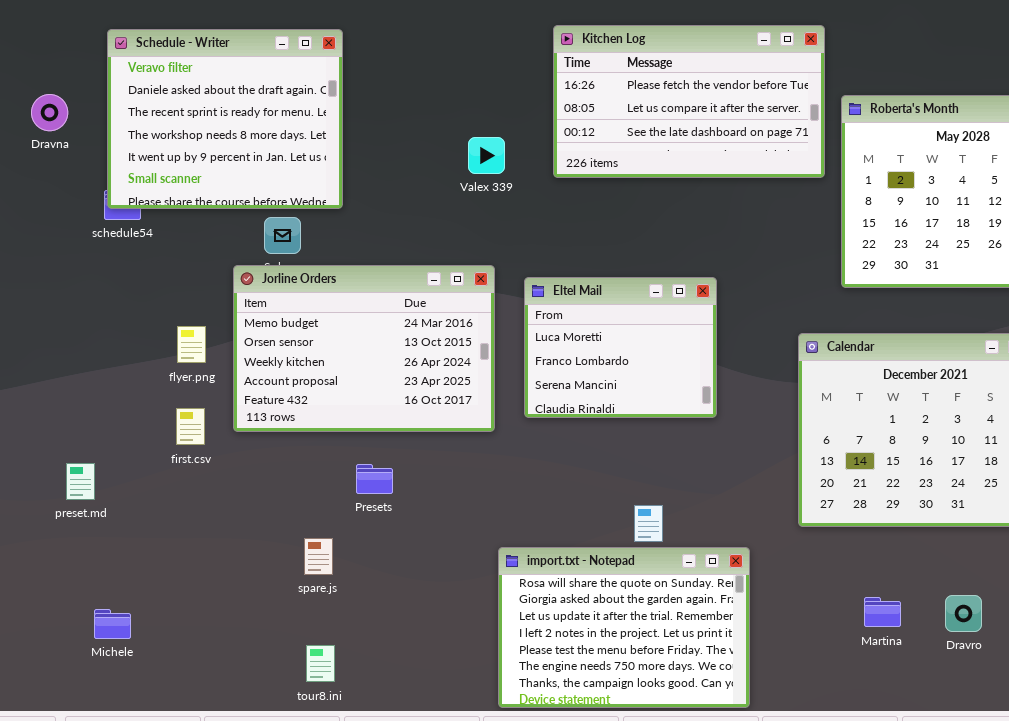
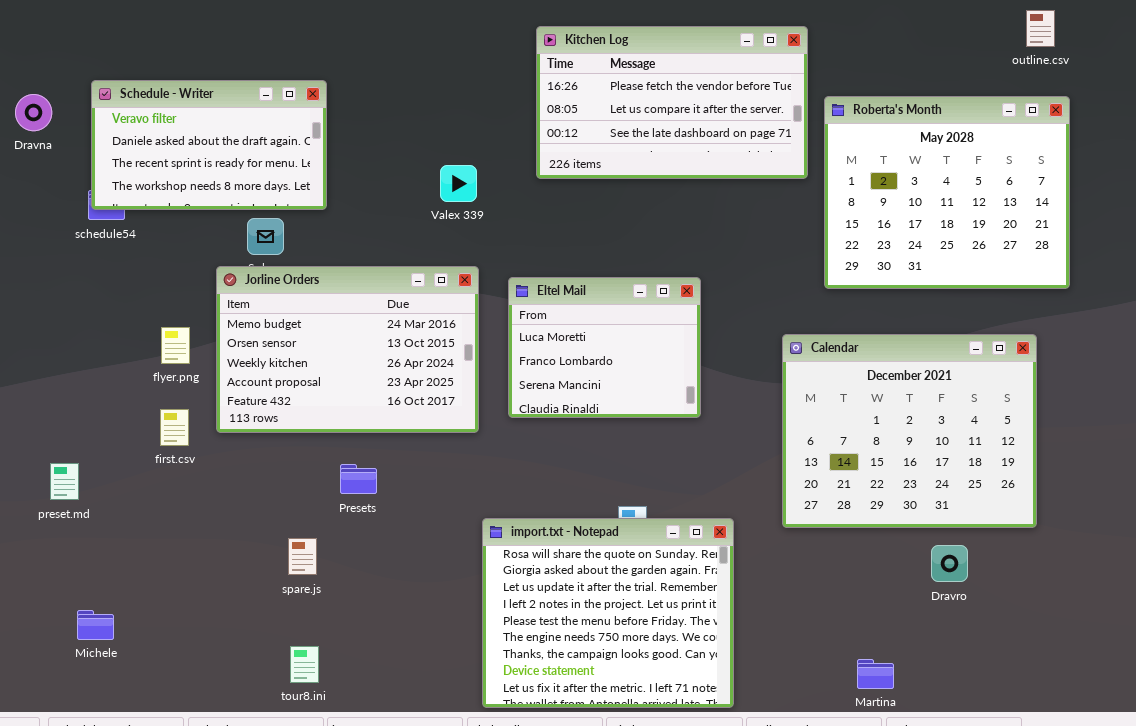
Schedule - Writer: [107,29,343,209] -> [91,80,327,210], resized
Valex 339: [468,137,505,174] -> [440,165,477,202], moved
import.txt - Notepad: [498,547,750,708] -> [482,518,734,708], resized
Dravro: [945,595,982,632] -> [931,545,968,582], moved
Martina: [864,597,901,627] -> [857,659,894,689], moved

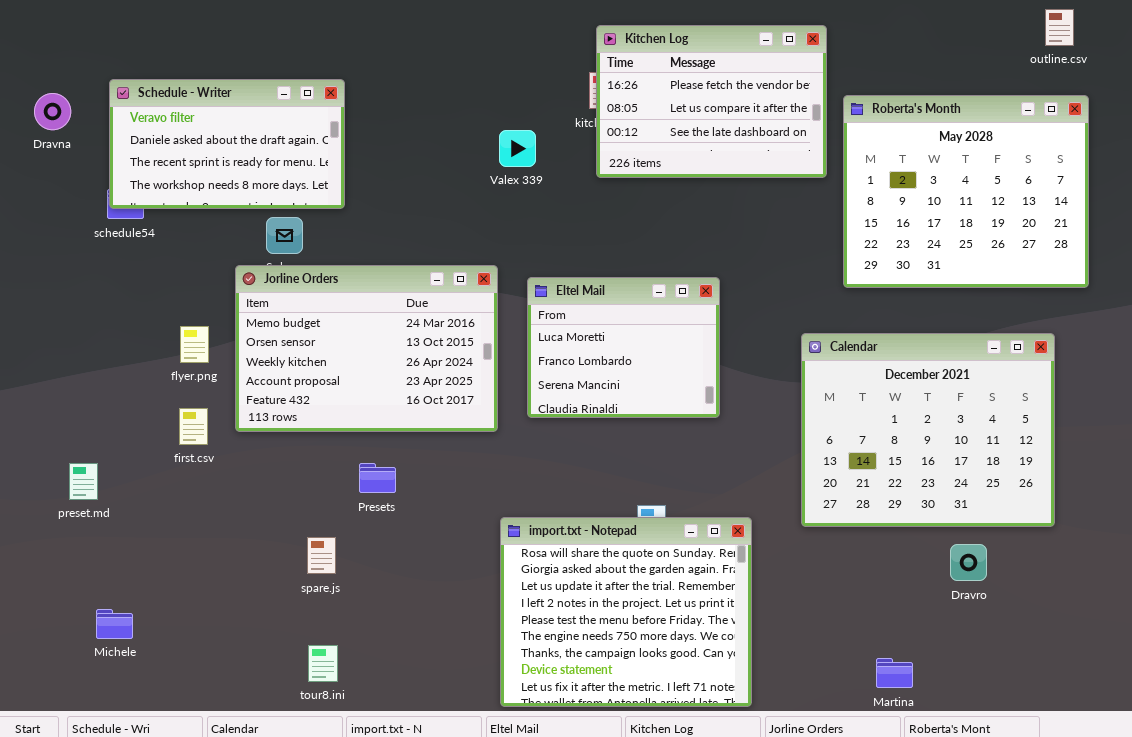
Kitchen Log: [536,26,808,179] -> [596,25,827,178], resized
Valex 339: [440,165,477,202] -> [499,130,536,167], moved

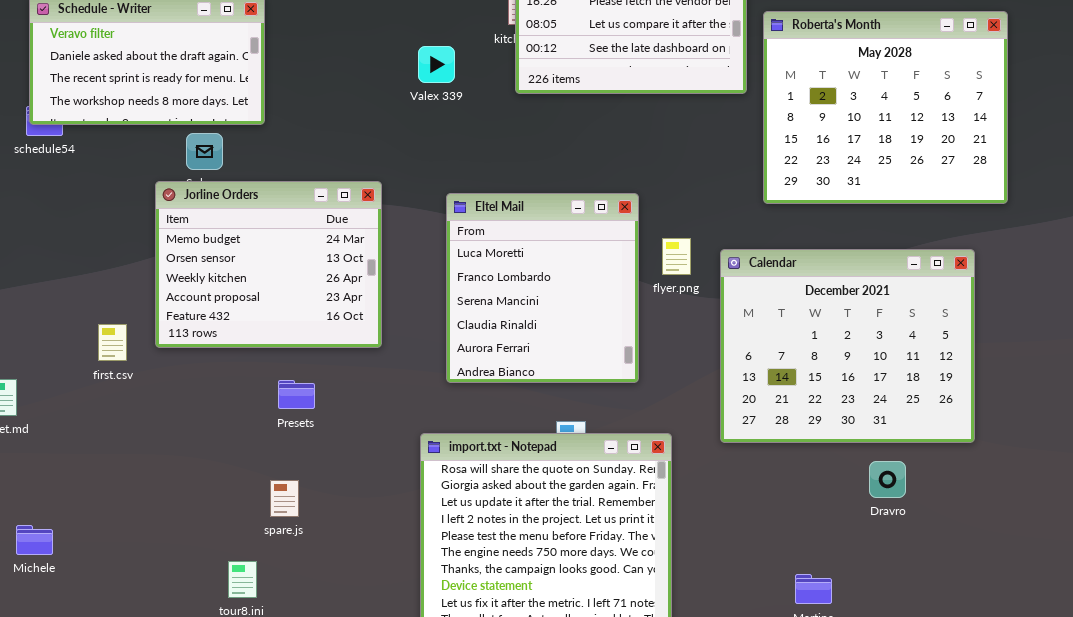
Jorline Orders: [235,265,498,432] -> [155,181,382,348], resized
Eltel Mail: [527,277,720,418] -> [446,193,639,383], resized
flyer.png: [180,326,209,363] -> [662,238,691,275], moved
spare.js: [307,537,336,574] -> [270,480,299,517], moved

